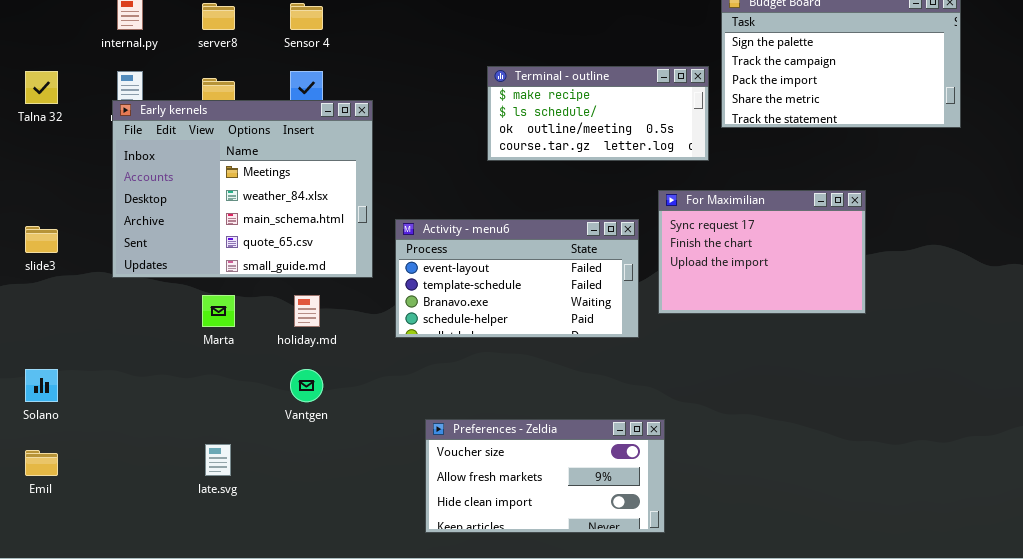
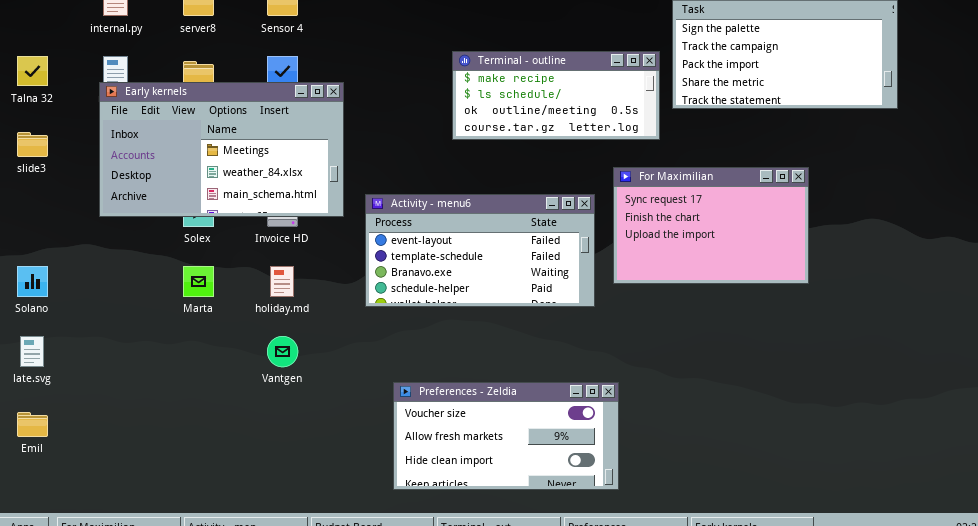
Early kernels: [112,100,373,278] -> [99,82,344,217], resized
slide3: [25,226,58,253] -> [17,132,48,157], moved
Solano: [25,369,58,402] -> [17,266,48,297], moved
late.svg: [205,444,231,476] -> [20,336,44,367], moved

